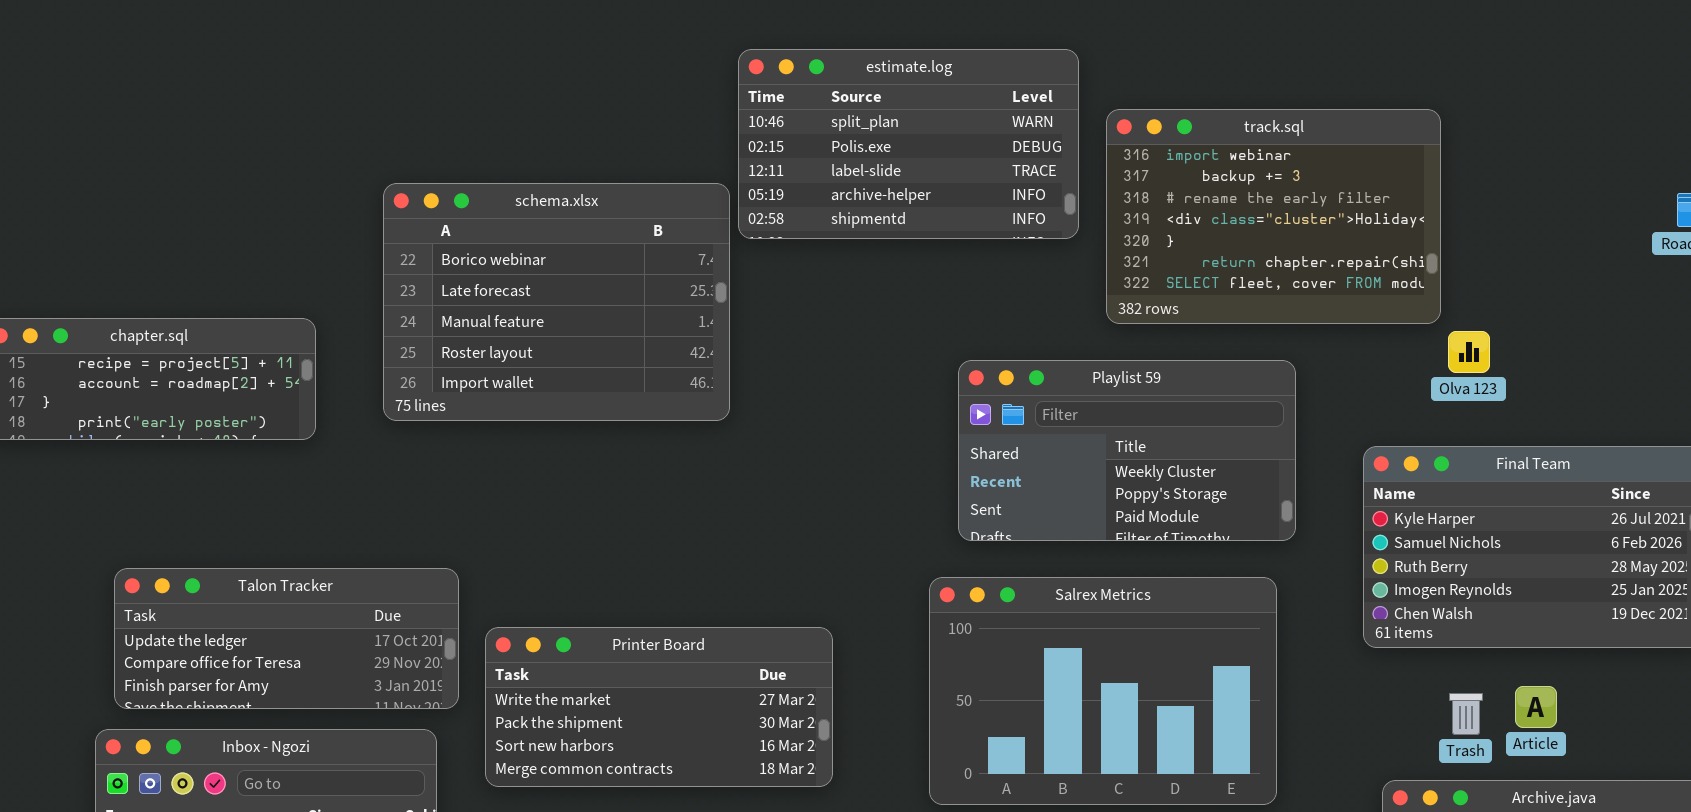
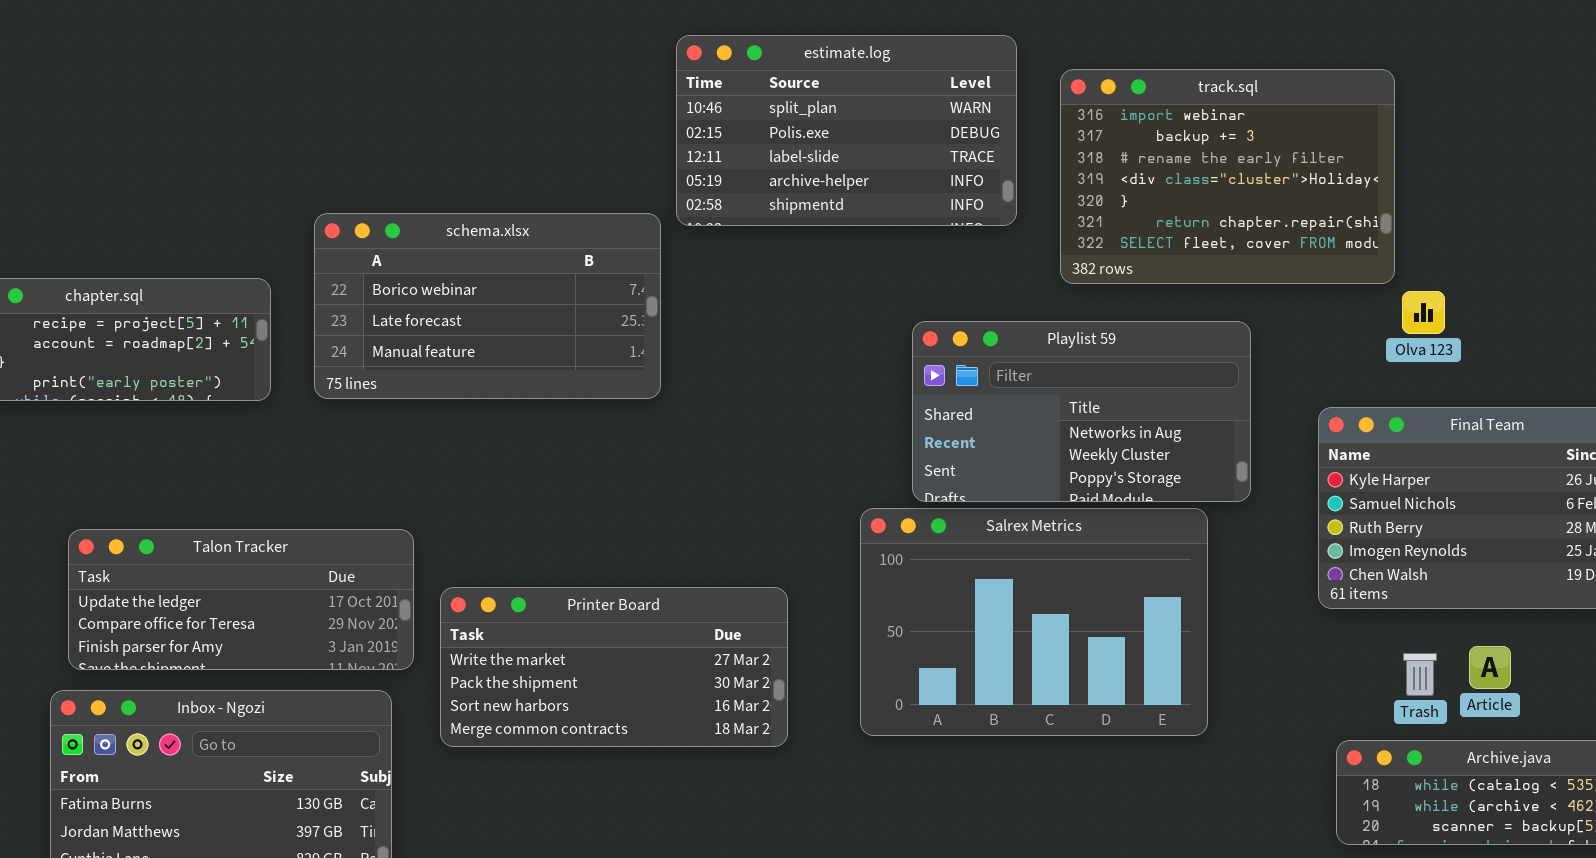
estimate.log: [738,49,1079,239] -> [676,35,1017,226], moved
schema.xlsx: [383,183,730,421] -> [314,213,661,399], moved, resized
Playlist 59: [958,360,1296,541] -> [912,321,1251,502], scrolled up 1 row
Salrex Metrics: [929,577,1277,805] -> [860,508,1208,736], moved

